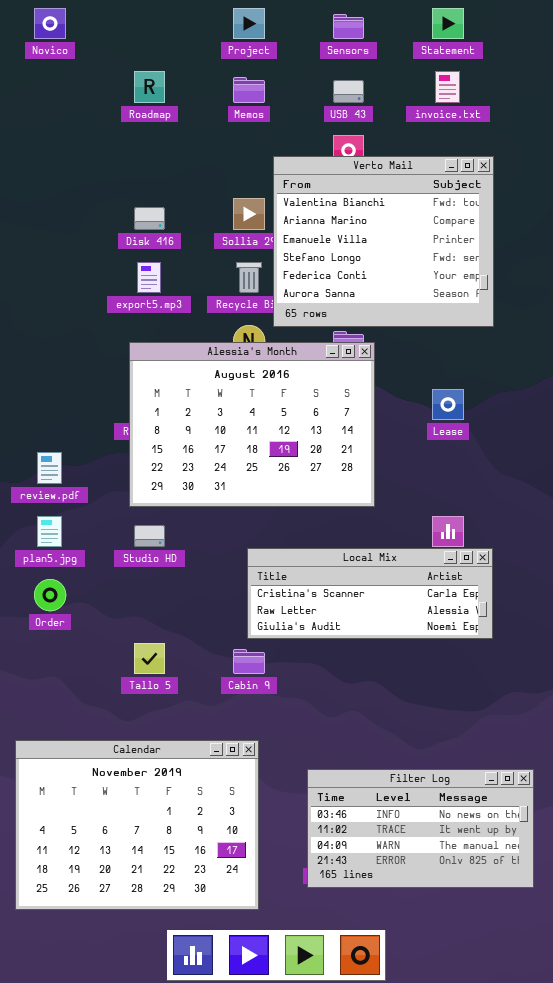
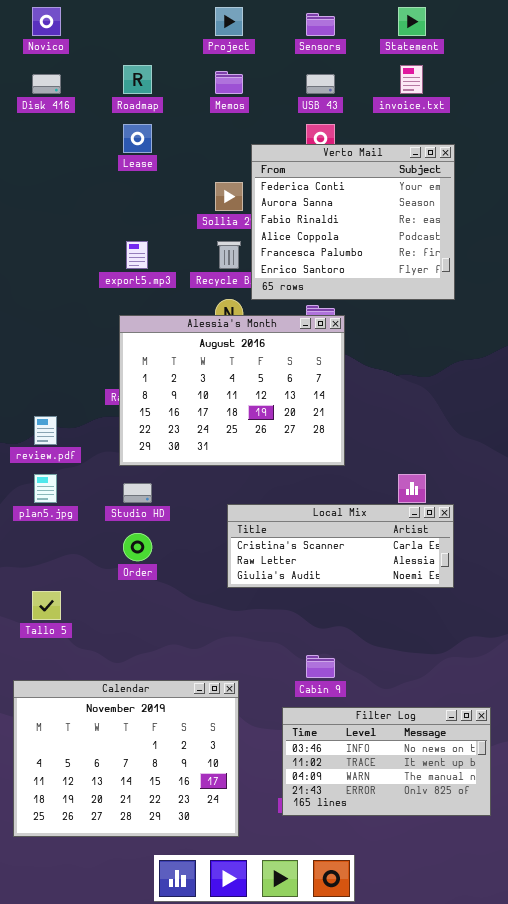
Verto Mail: [273,156,494,327] -> [251,144,455,300], scrolled down 4 rows
Disk 416: [134,207,165,230] -> [32,74,61,94], moved
Lease: [432,389,464,420] -> [123,124,152,153], moved
Order: [34,579,66,611] -> [123,533,152,561], moved
Tallo 5: [134,643,165,674] -> [32,591,61,620], moved
Cabin 9: [233,649,265,674] -> [306,655,335,678], moved

